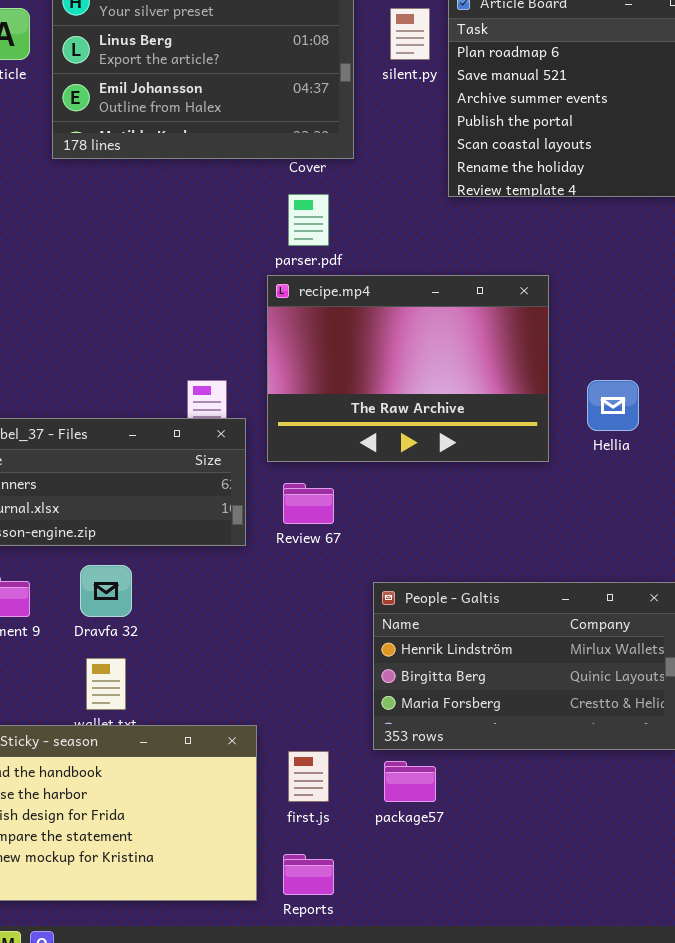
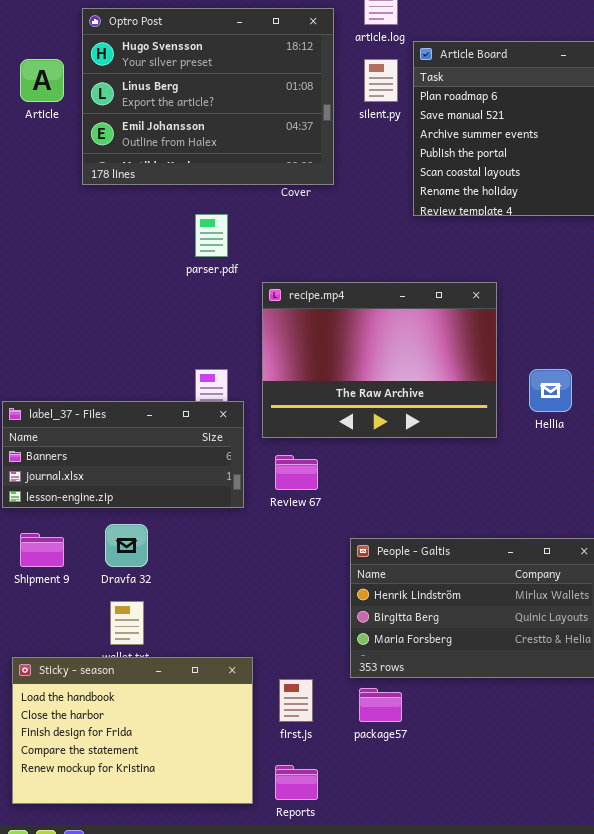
parser.pdf: [288,194,329,246] -> [195,214,228,257], moved

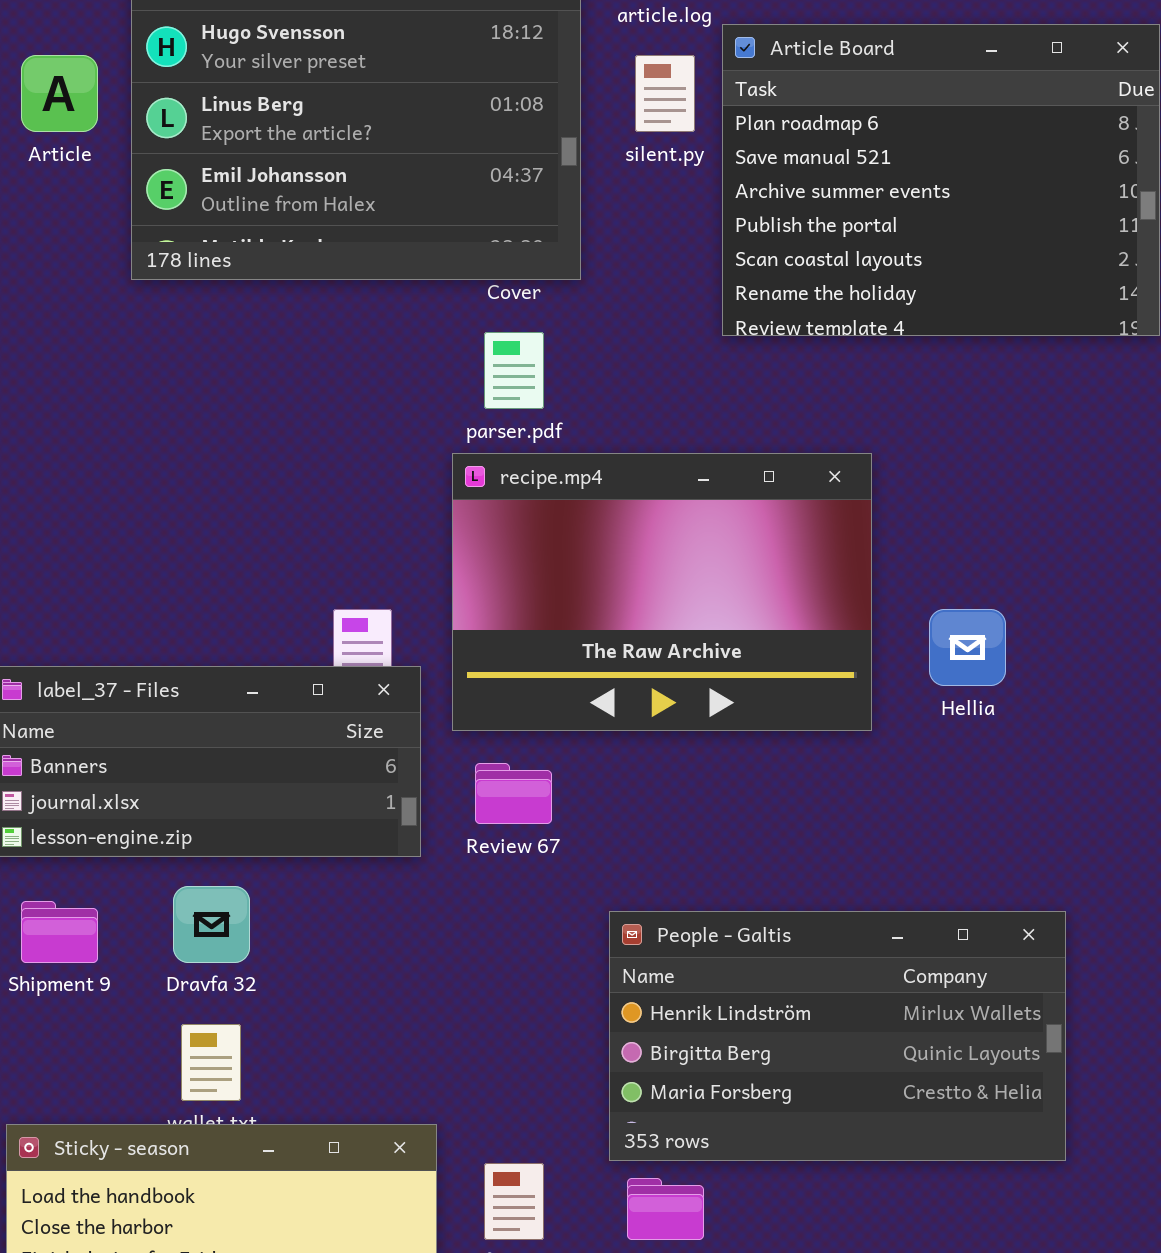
parser.pdf: [195,214,228,257] -> [484,332,544,409], moved

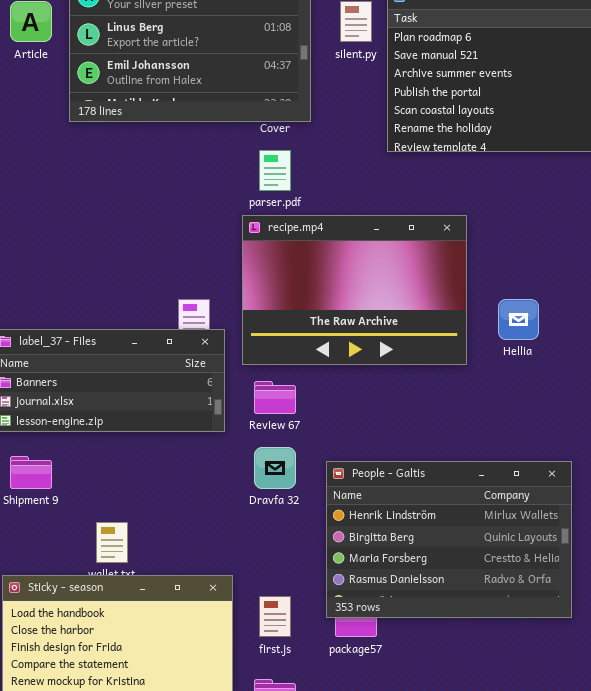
Dravfa 32: [173,886,250,963] -> [254,447,296,489], moved
People - Galtis: [609,911,1066,1161] -> [326,461,572,618], resized

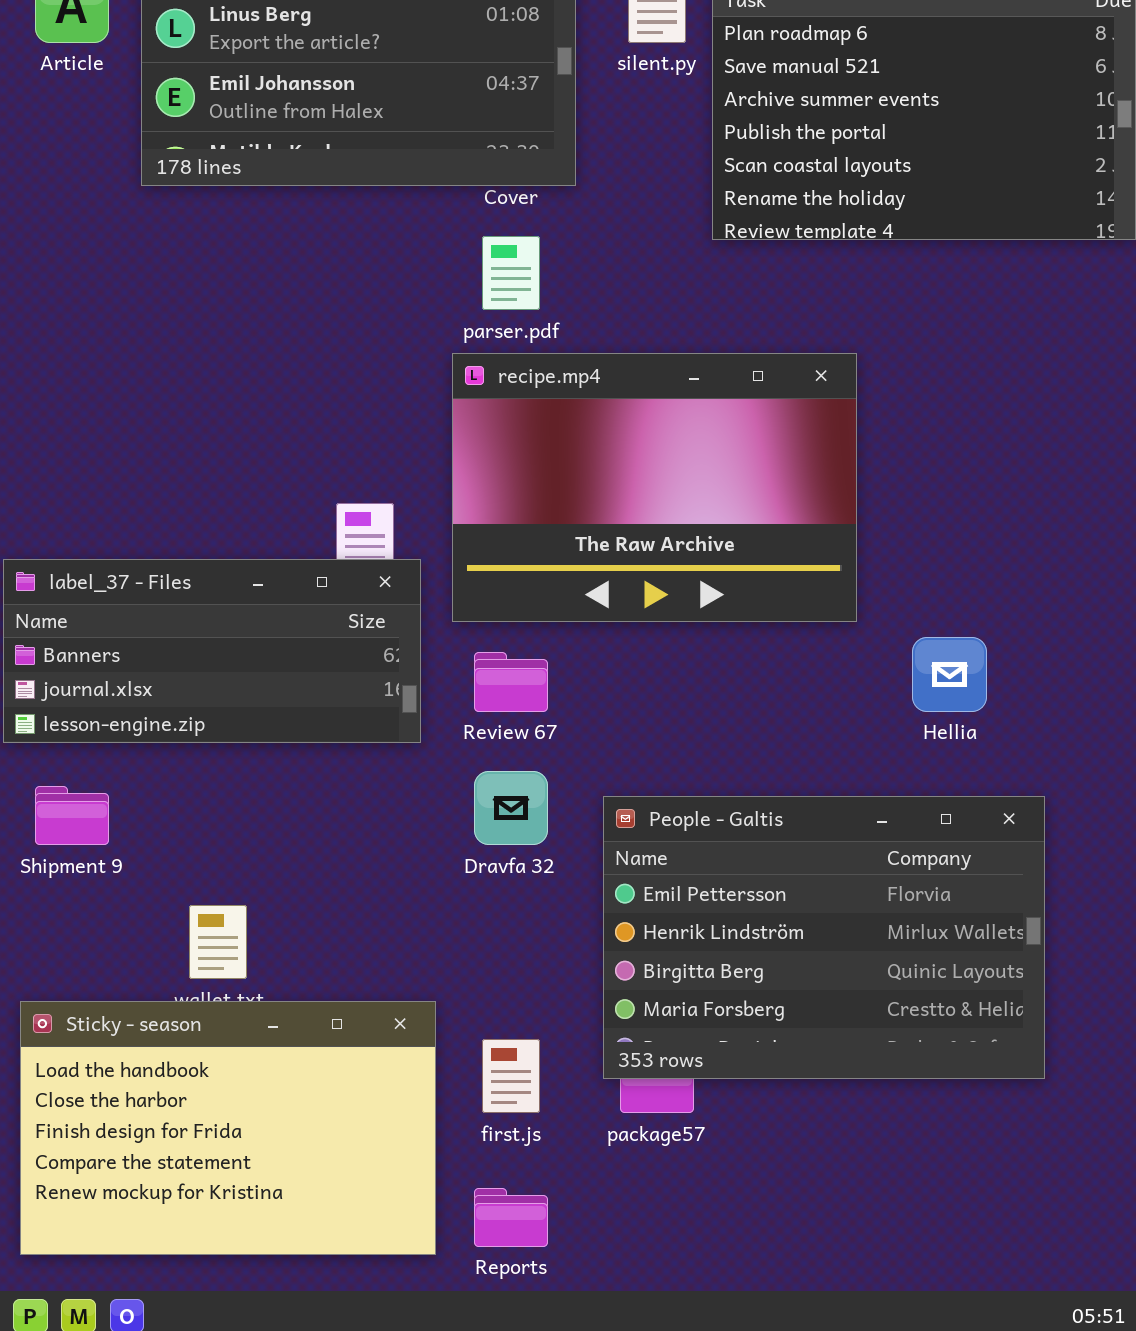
Hellia: [498,299,539,340] -> [912,637,987,712], moved
People - Galtis: [326,461,572,618] -> [603,796,1045,1079], scrolled up 1 row

